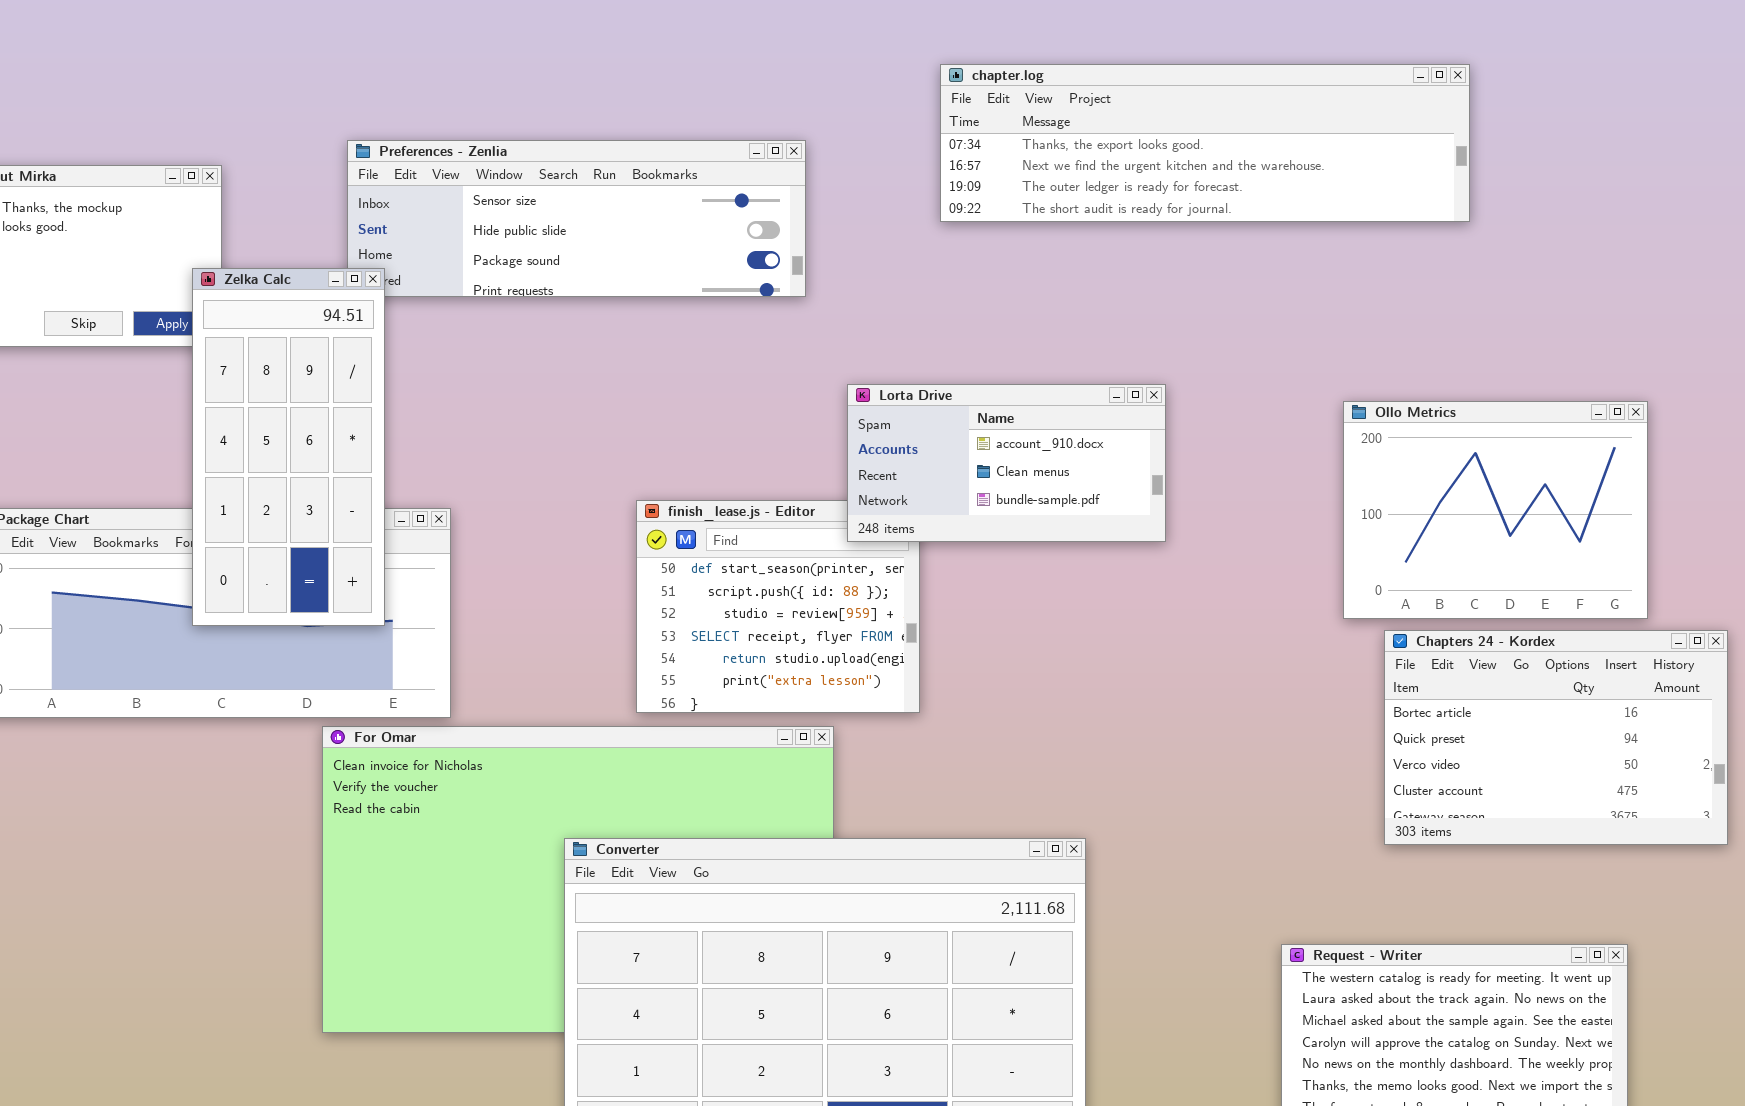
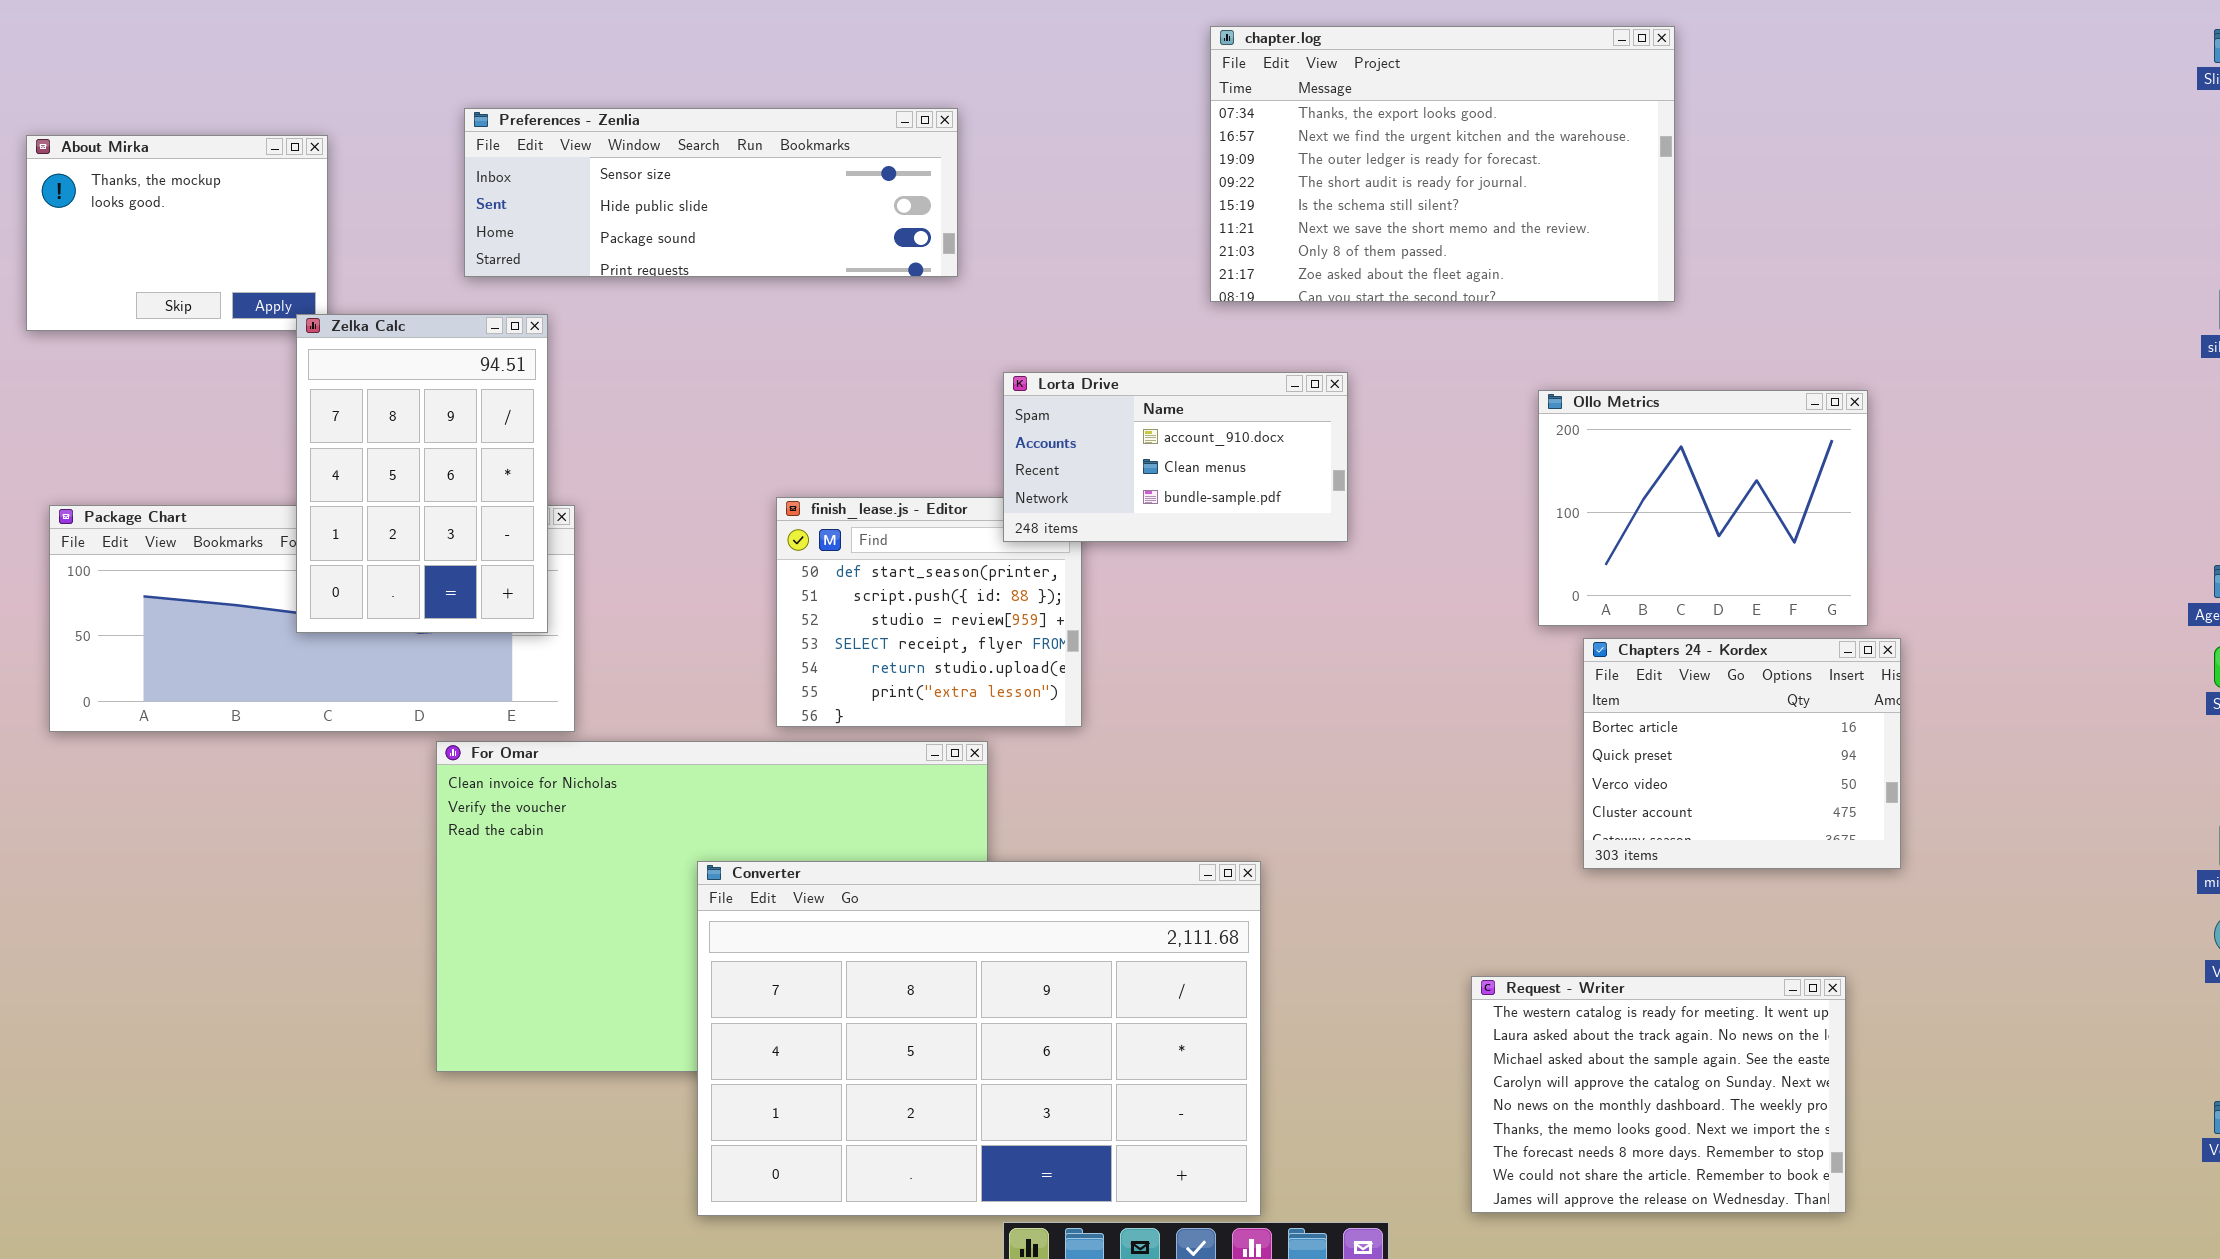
chapter.log: [940,64,1470,222] -> [1210,26,1675,302], resized
Zelka Calc: [192,268,385,626] -> [296,314,548,633], resized
Chapters 24 - Kordex: [1384,630,1728,845] -> [1583,638,1901,869], resized

